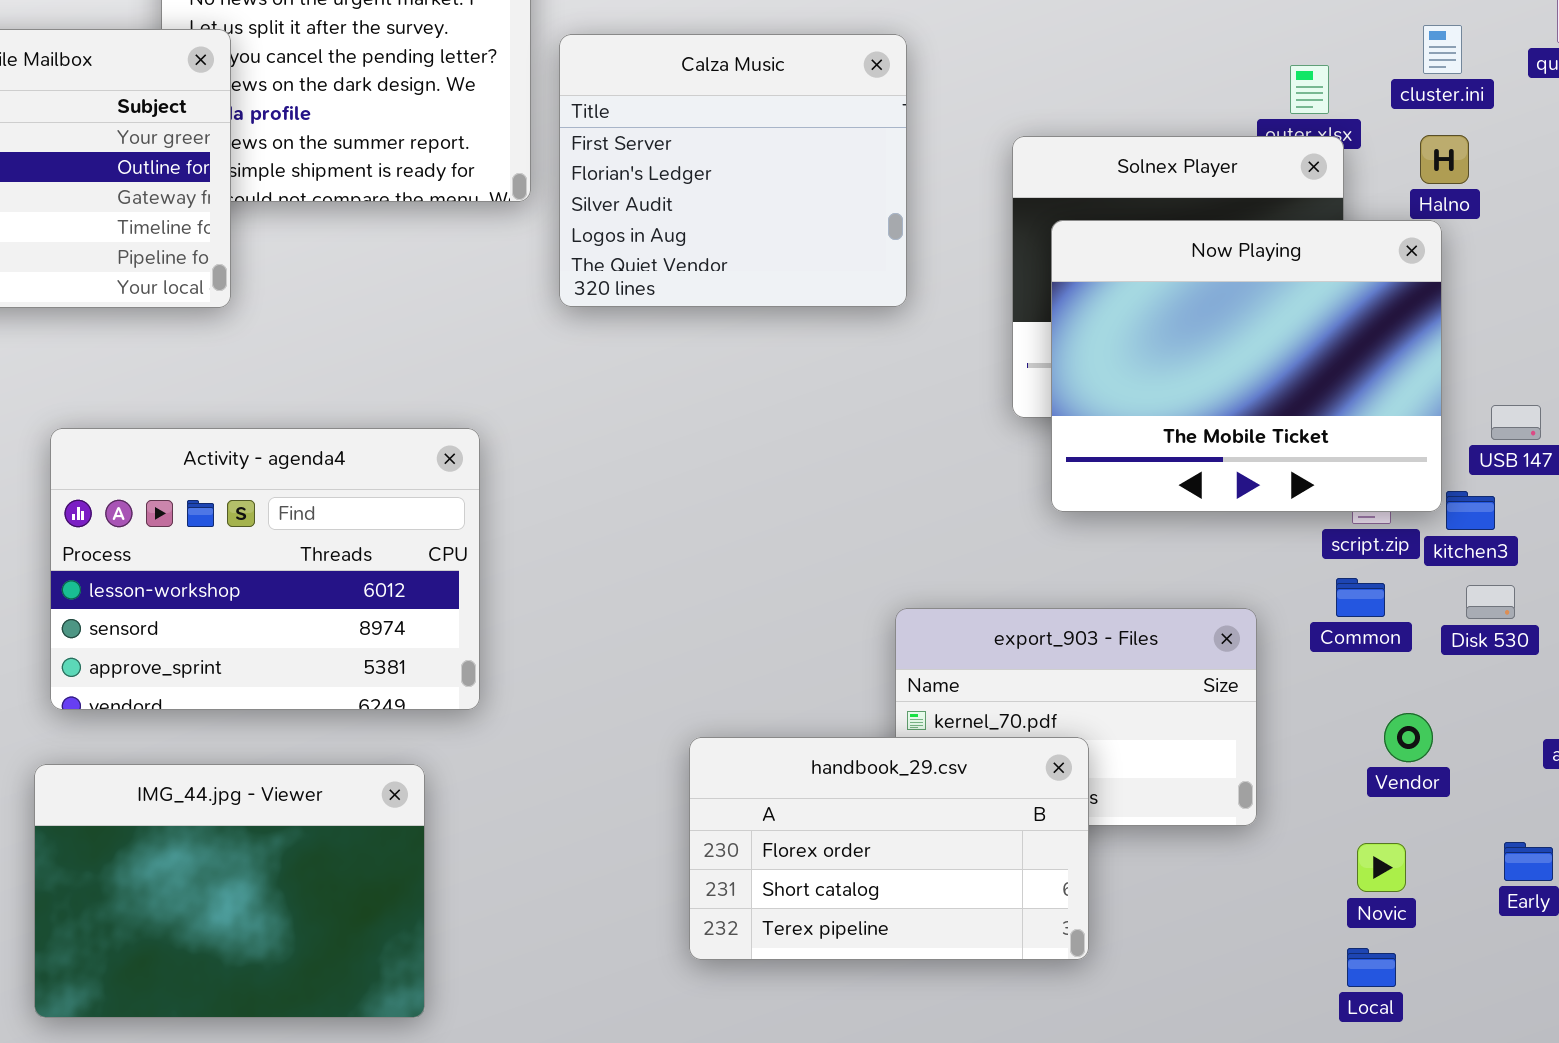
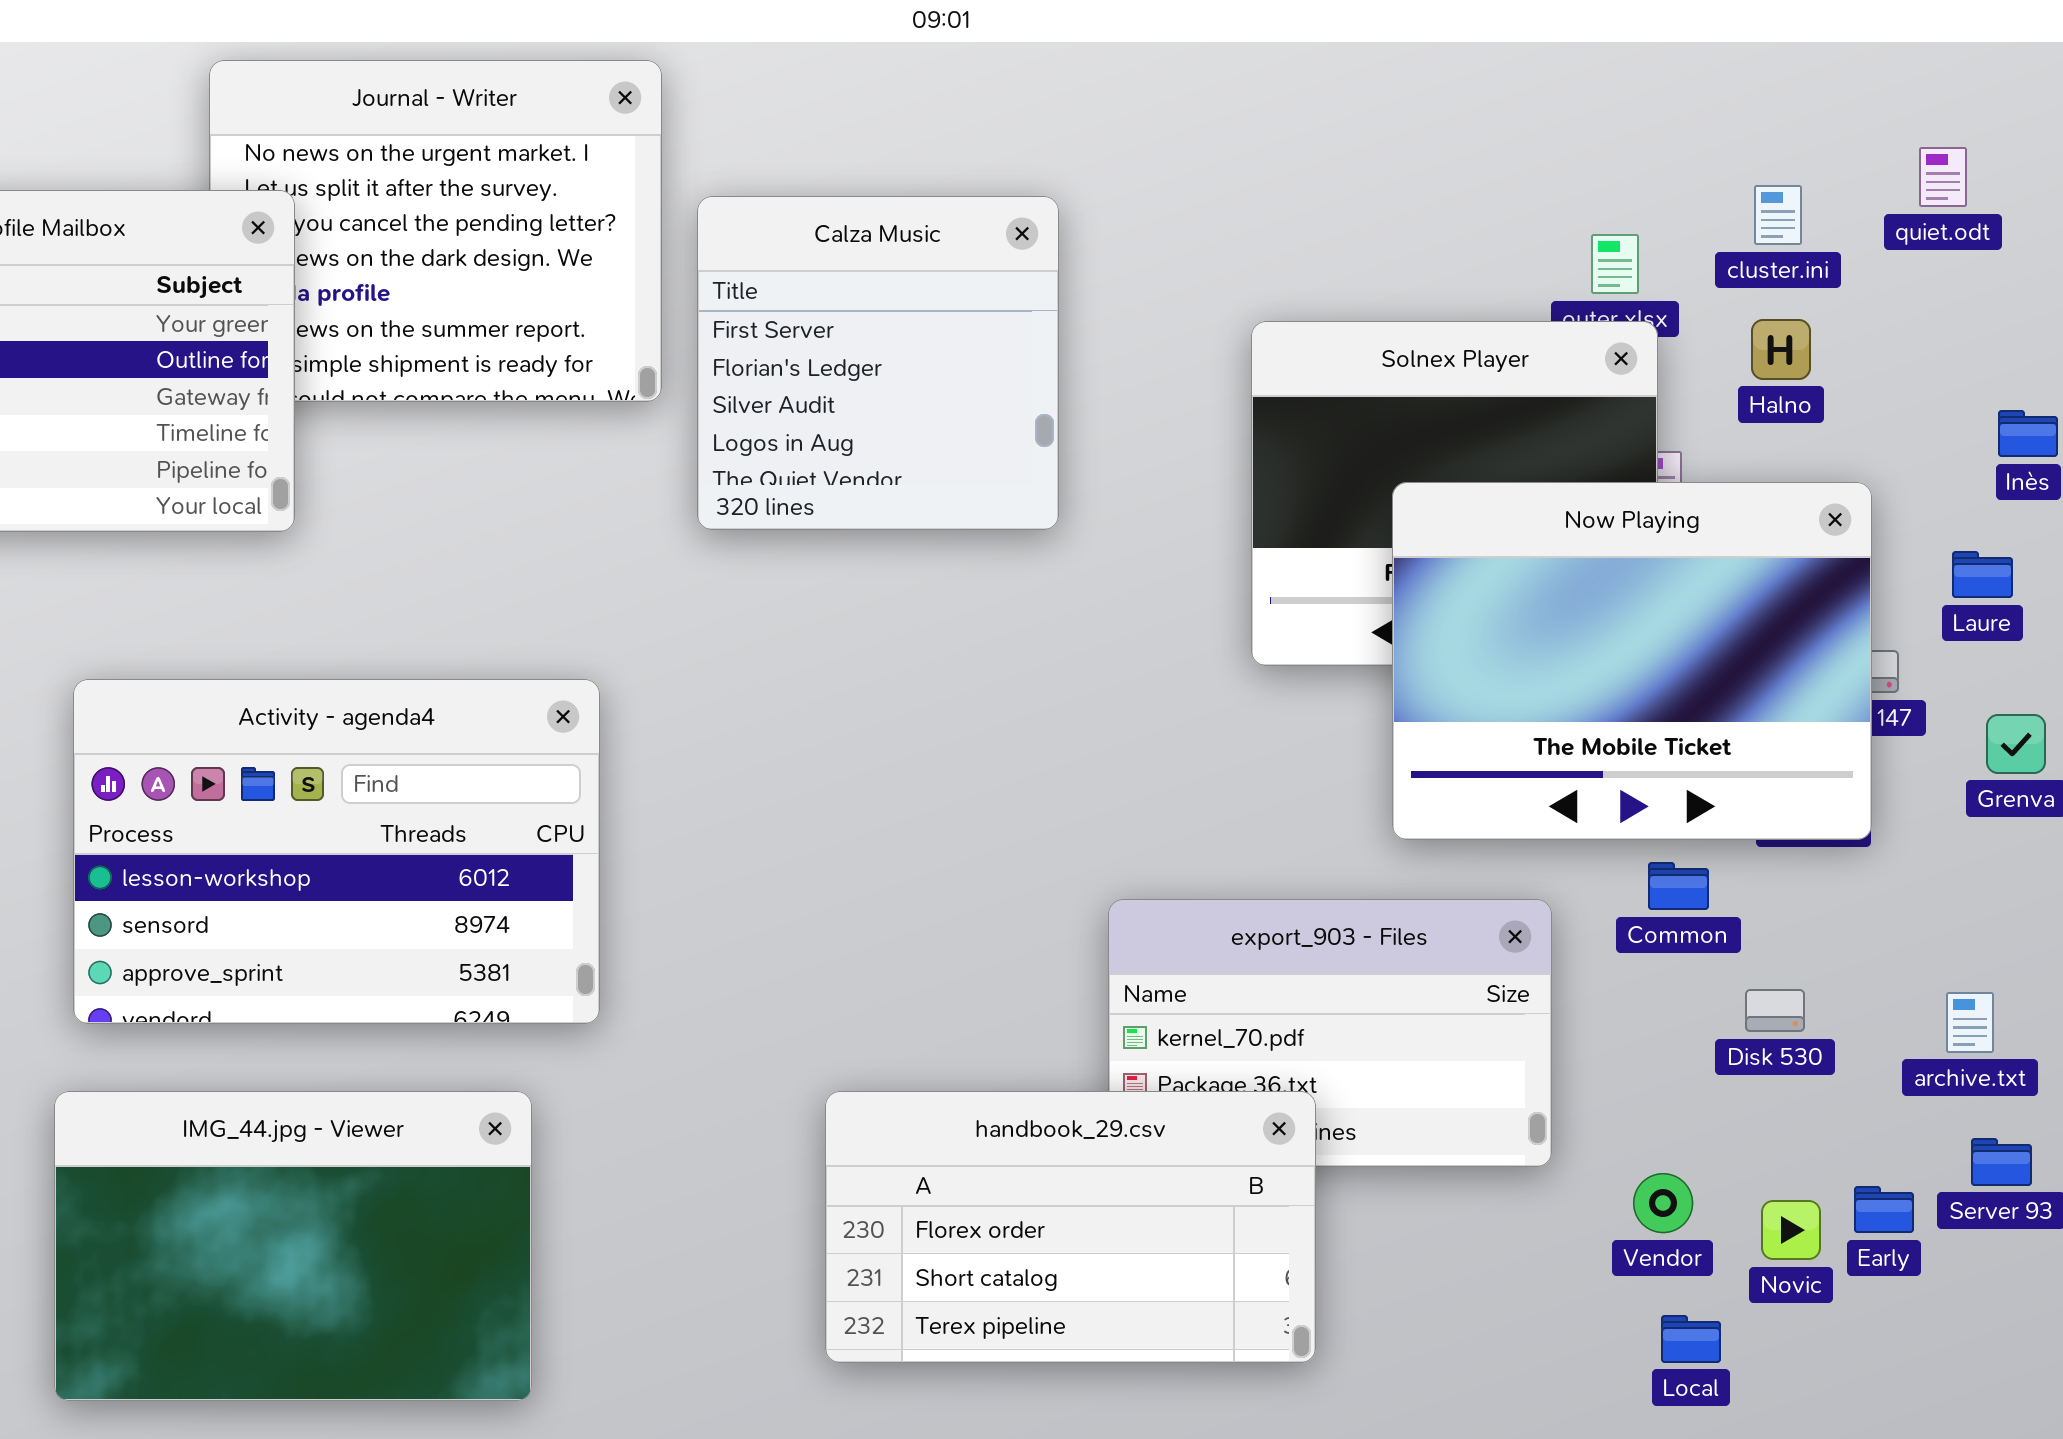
Calza Music: [559,34,907,307] -> [697,196,1059,530], resized
Now Playing: [1051,220,1442,512] -> [1392,482,1872,840], moved
Disk 530: [1466,585,1515,619] -> [1745,989,1805,1032], moved
Vendor: [1384,713,1433,762] -> [1633,1173,1693,1233], moved
handbook_29.csv: [689,737,1089,960] -> [825,1091,1316,1363], moved
Novic: [1357,843,1406,892] -> [1761,1200,1821,1260], moved

